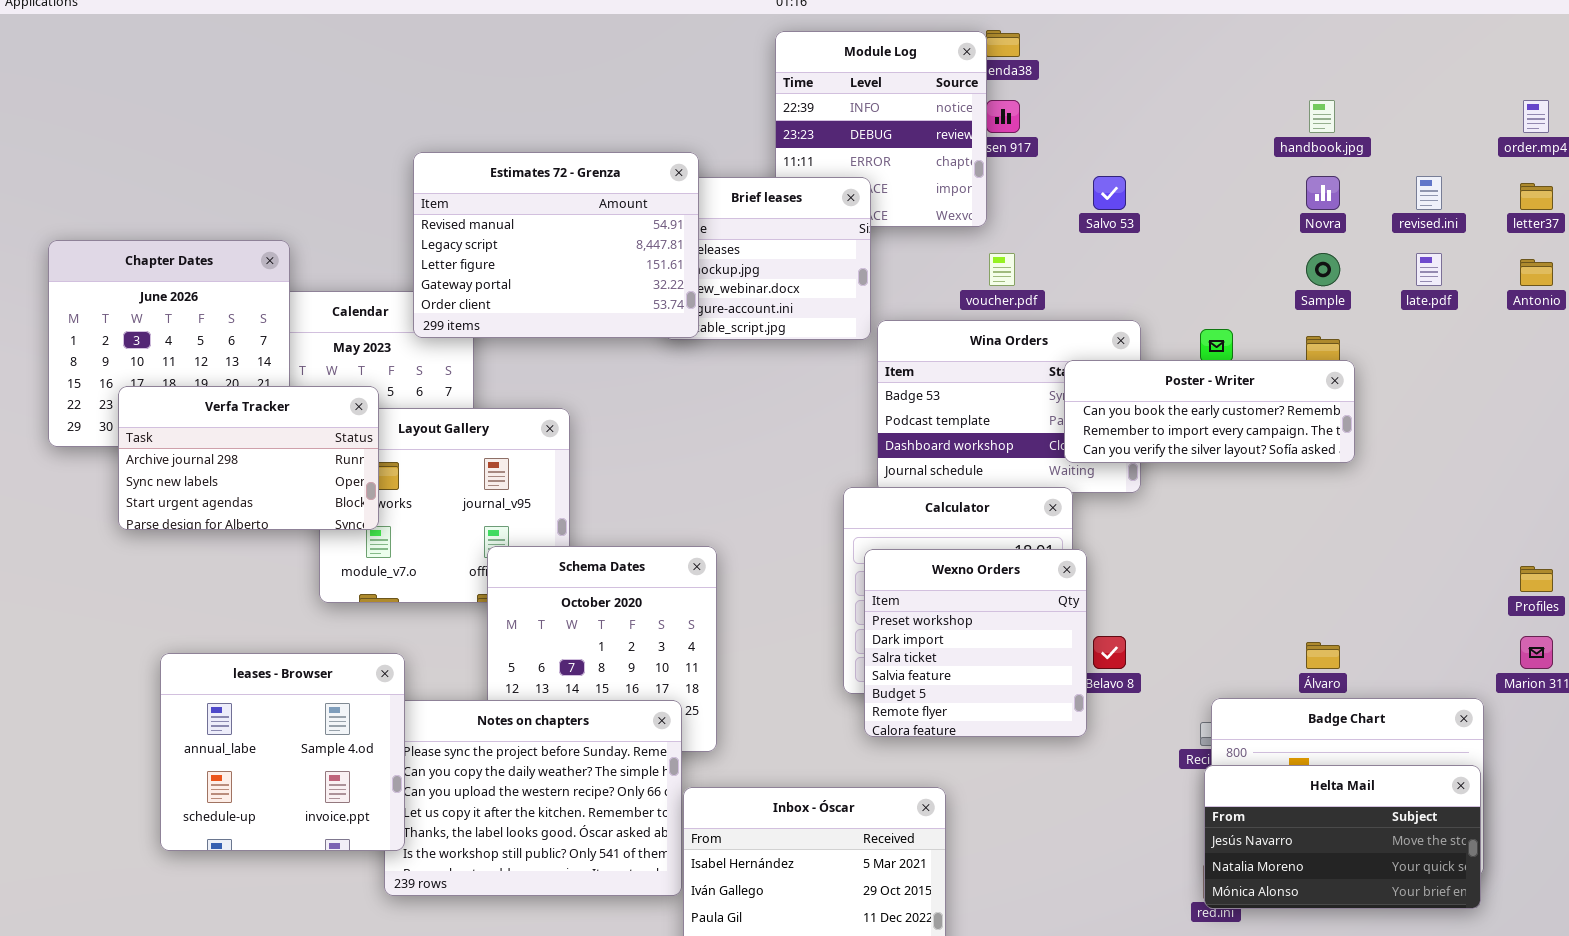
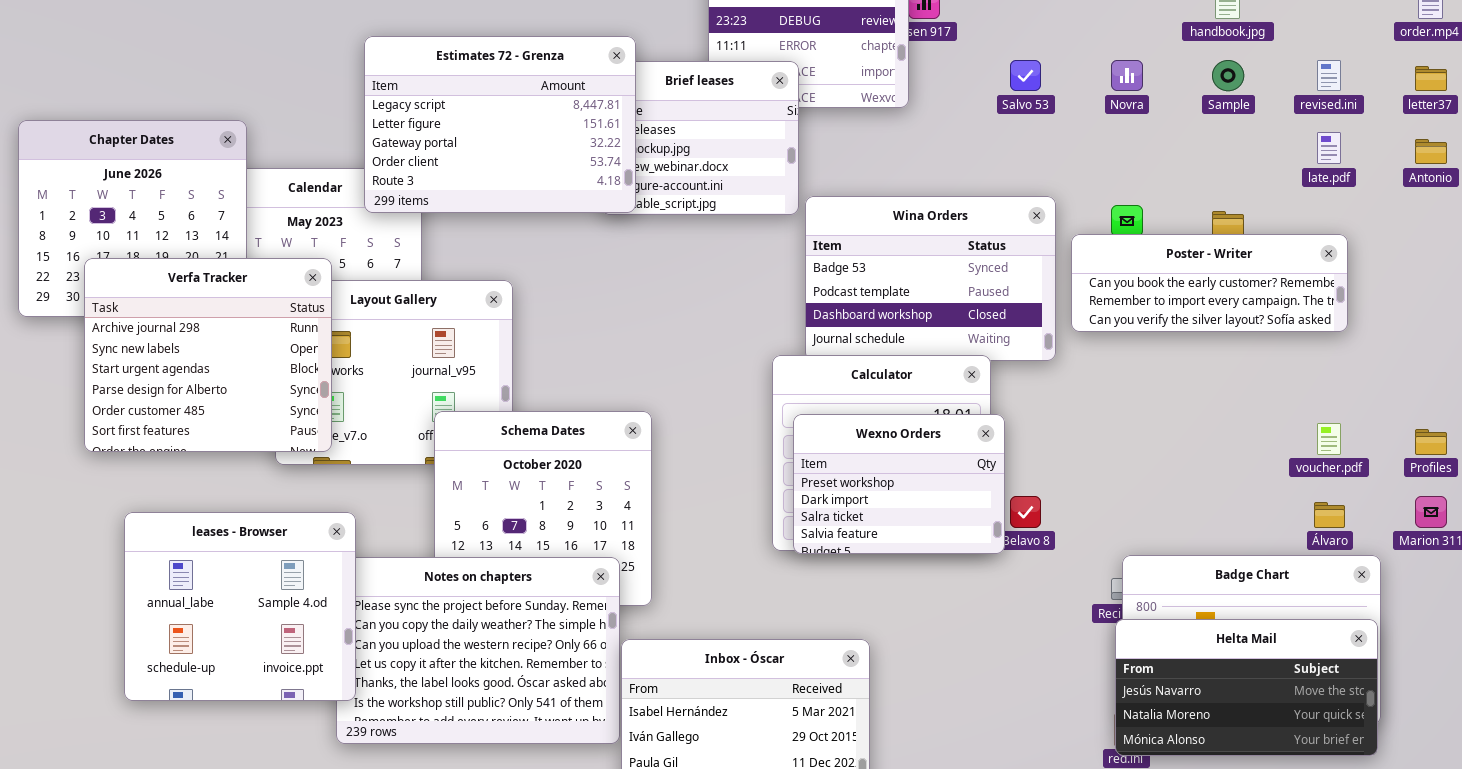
Estimates 72 - Grenza: [413,152,699,338] -> [364,36,636,213], scrolled down 1 row
Novra: [1306,176,1340,210] -> [1111,60,1143,91], moved
voucher.pdf: [989,253,1015,286] -> [1317,423,1341,455], moved
Sample: [1306,253,1340,286] -> [1212,60,1244,91], moved
Poster - Writer: [1064,360,1355,463] -> [1071,234,1348,332], moved
Verfa Tracker: [118,386,379,530] -> [84,258,332,452], resized
Wexno Orders: [864,549,1087,737] -> [793,414,1005,554], resized
Álvaro: [1306,642,1340,669] -> [1314,502,1345,528], moved

